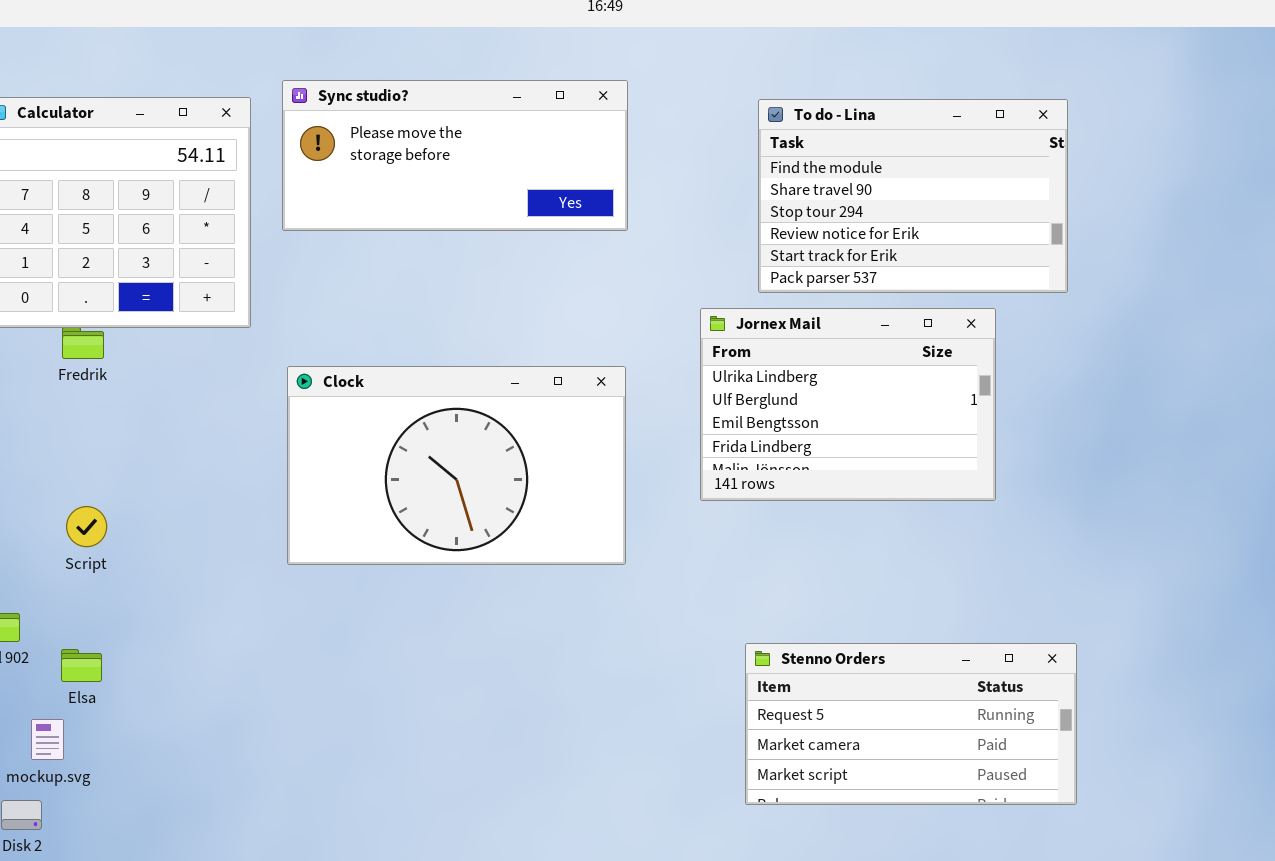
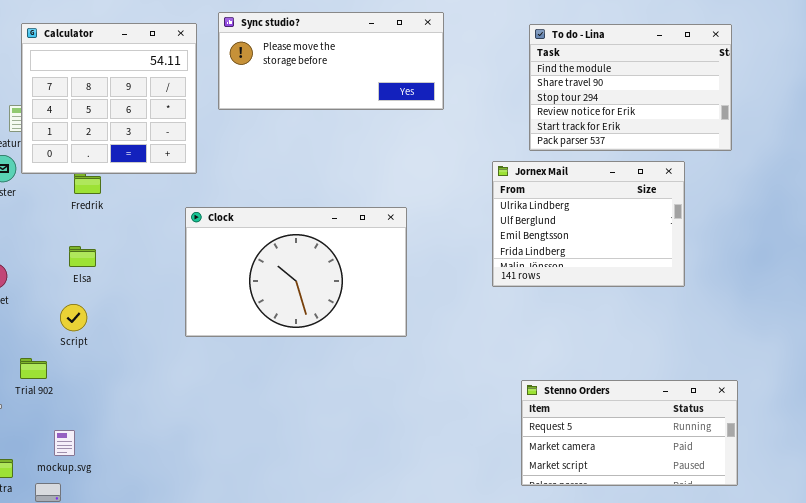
Clock: [287,366,626,565] -> [185,207,407,337], moved
Script: [66,506,107,547] -> [60,304,87,331], moved
Elsa: [61,649,102,682] -> [69,246,96,267], moved

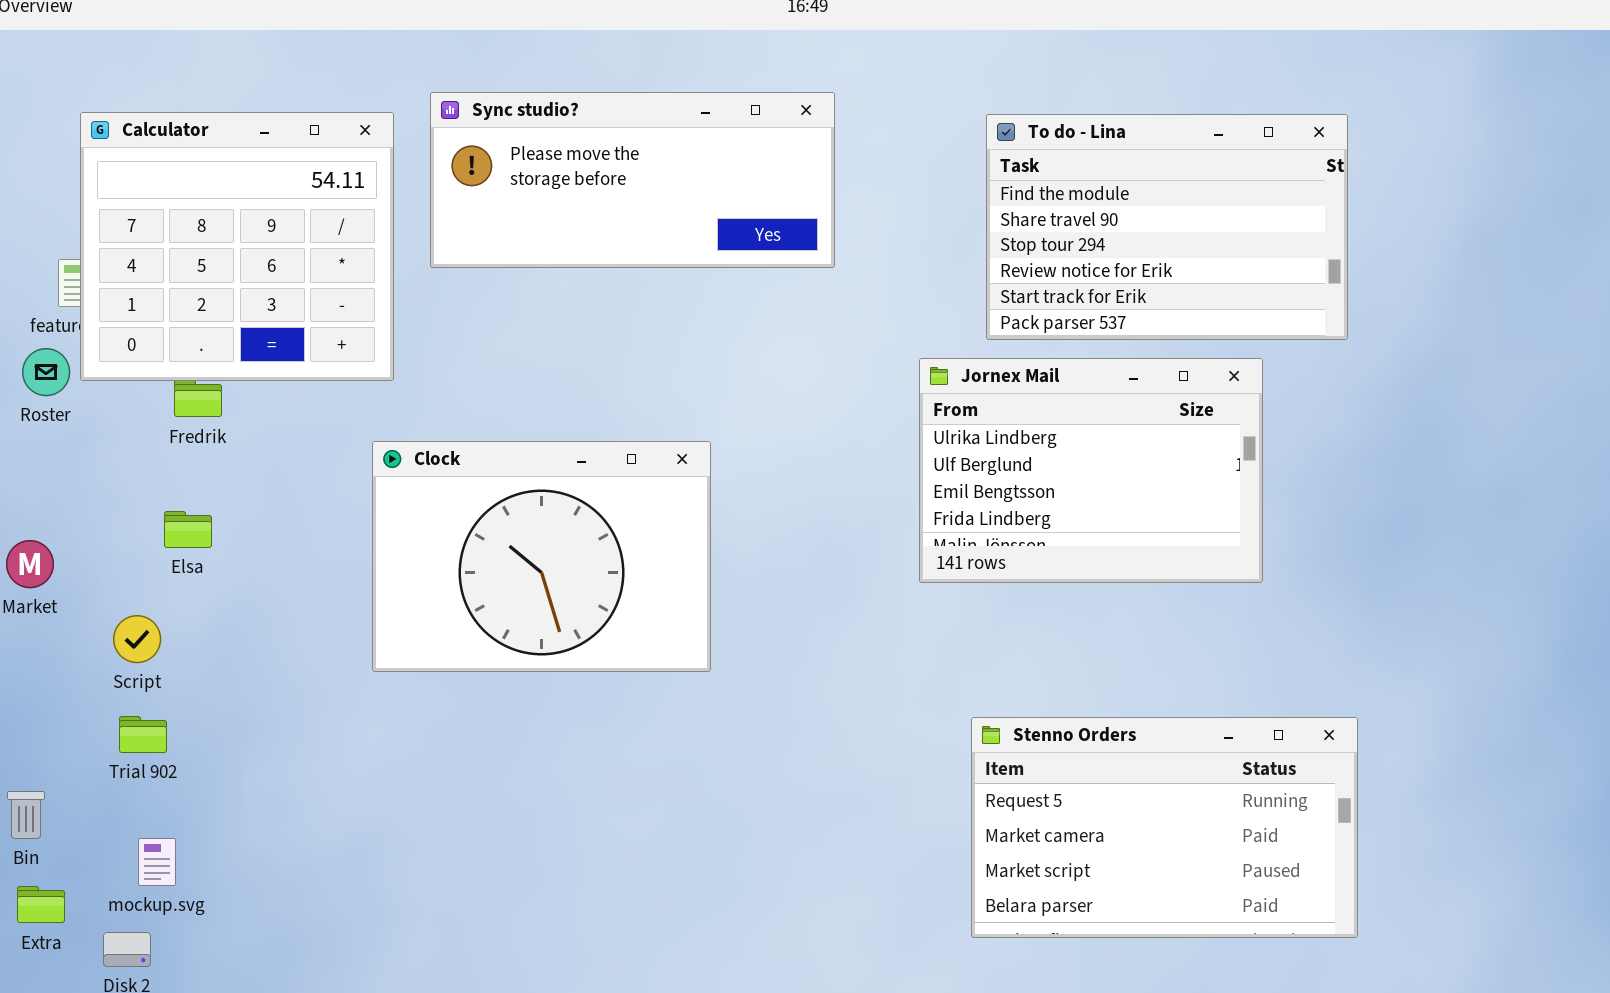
Clock: [185,207,407,337] -> [372,441,711,672], resized
Script: [60,304,87,331] -> [113,615,161,663], moved
Trial 902: [20,358,47,379] -> [119,716,167,753], moved
Stenno Orders: [521,380,738,486] -> [971,717,1358,938], resized

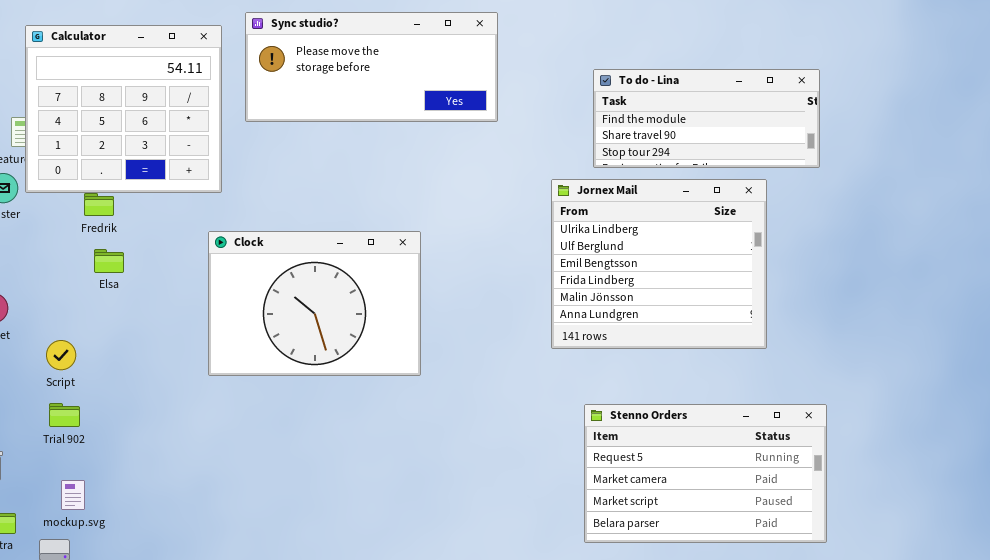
To do - Lina: [986,114,1348,340] -> [593,69,820,168], resized
Jornex Mail: [919,358,1263,583] -> [551,179,767,349], resized
Elsa: [164,511,212,548] -> [94,249,124,273], moved

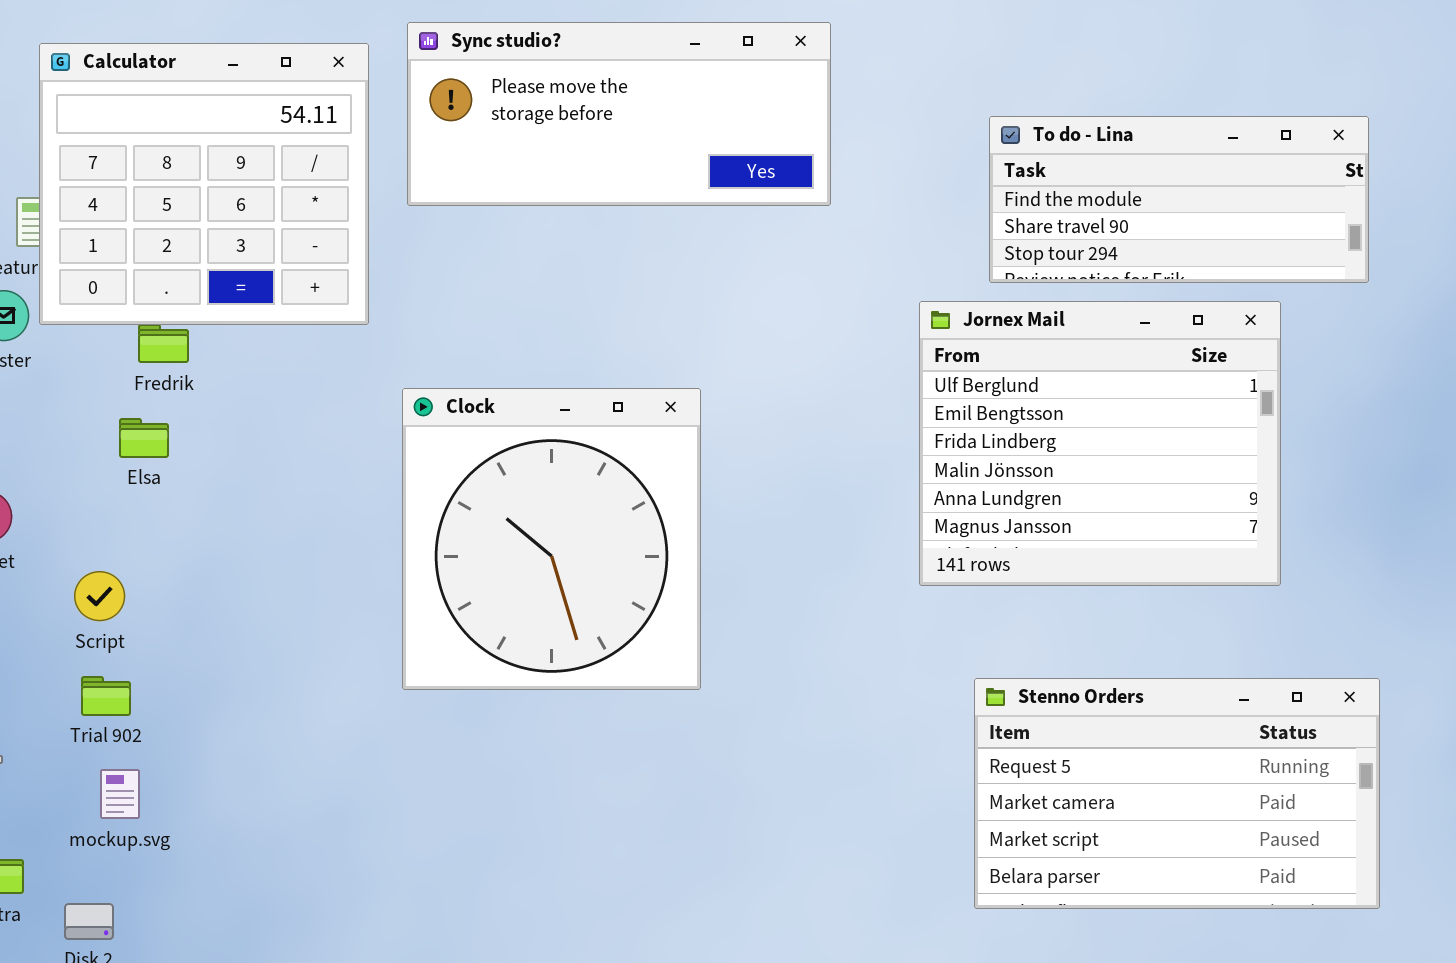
Jornex Mail: [551,179,767,349] -> [919,301,1281,586], scrolled down 1 row
Clock: [208,231,421,376] -> [402,388,701,690], resized
Elsa: [94,249,124,273] -> [119,418,169,458], moved
mockup.svg: [61,480,85,510] -> [100,769,140,819], moved

